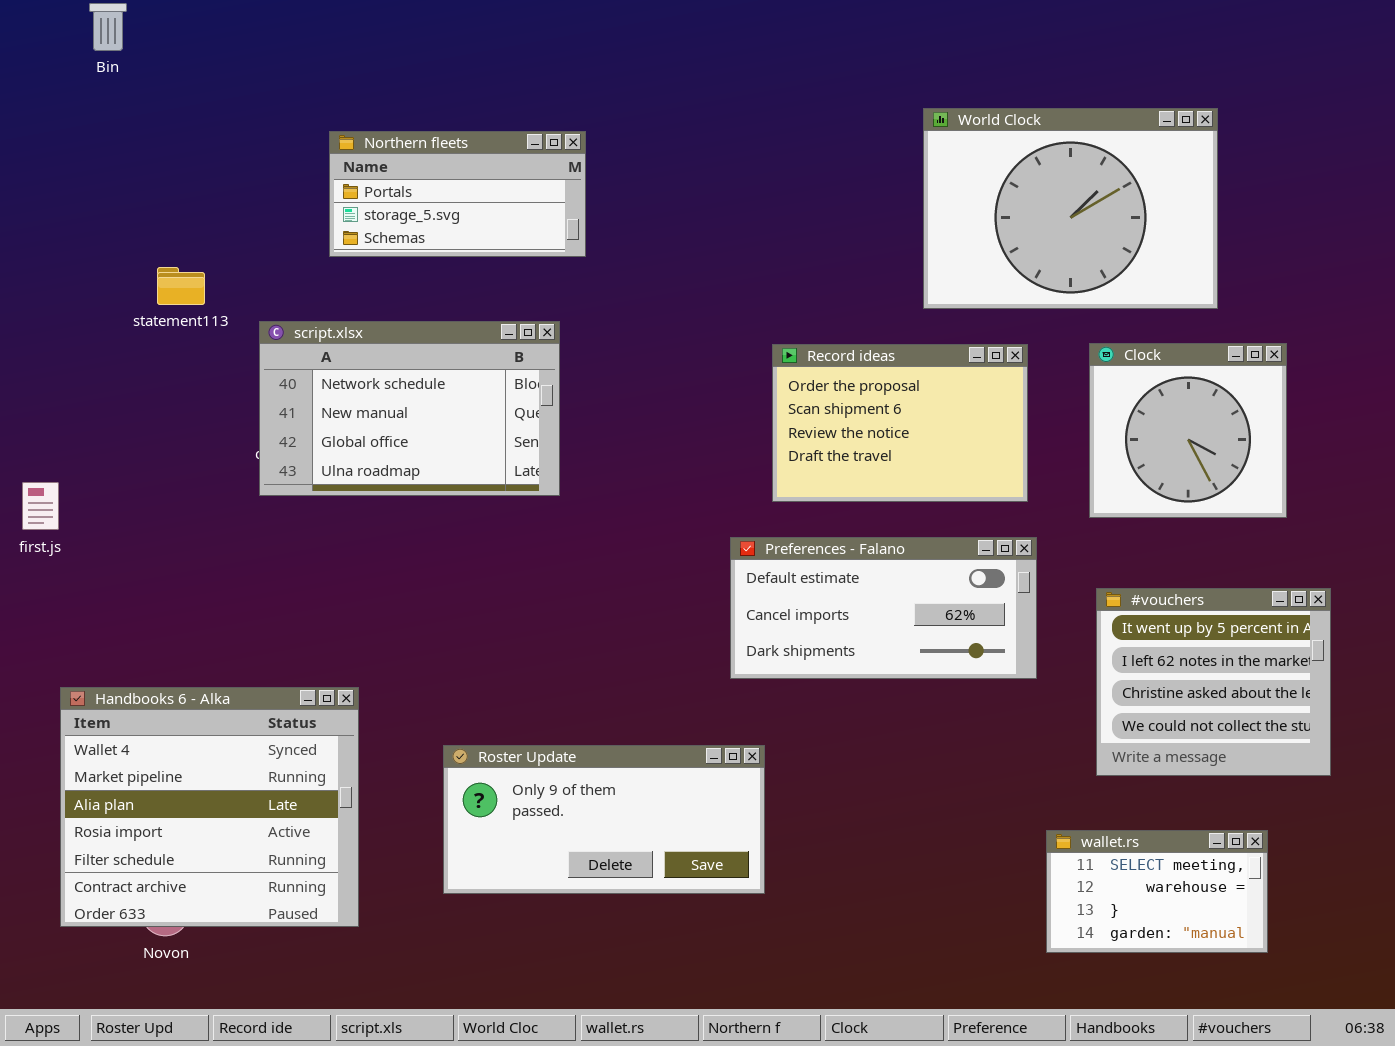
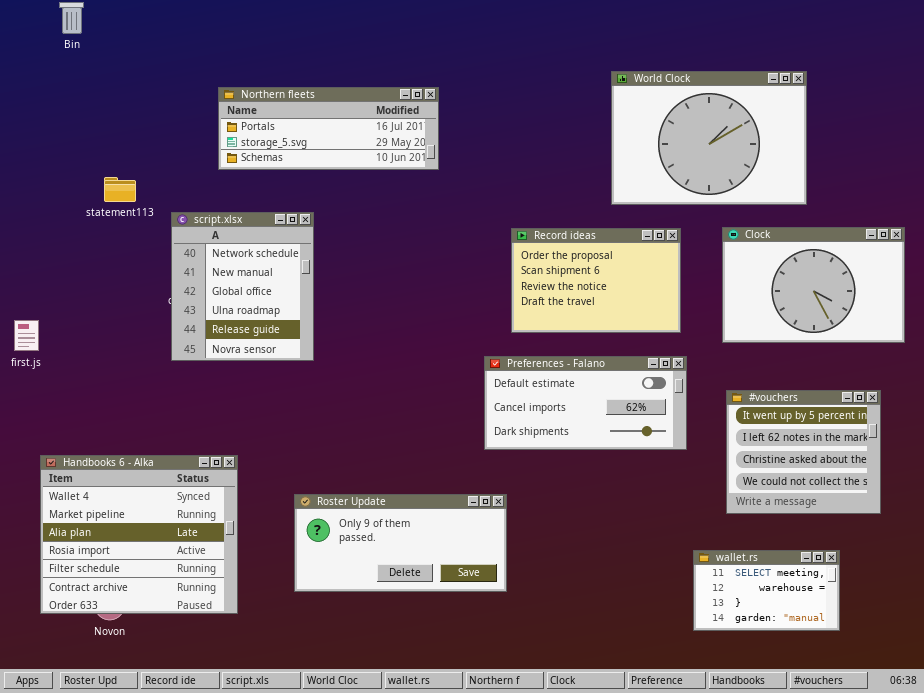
Northern fleets: [329,131,586,257] -> [218,87,439,170], resized
script.xlsx: [259,321,560,496] -> [171,212,314,361], resized
Clock: [1089,343,1287,518] -> [722,227,905,343], resized

